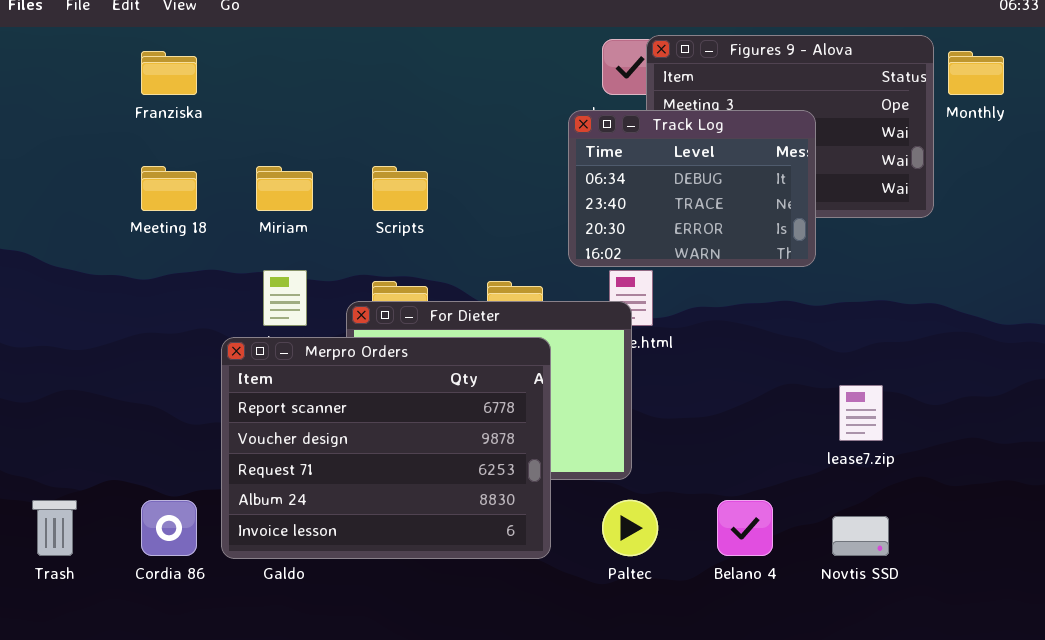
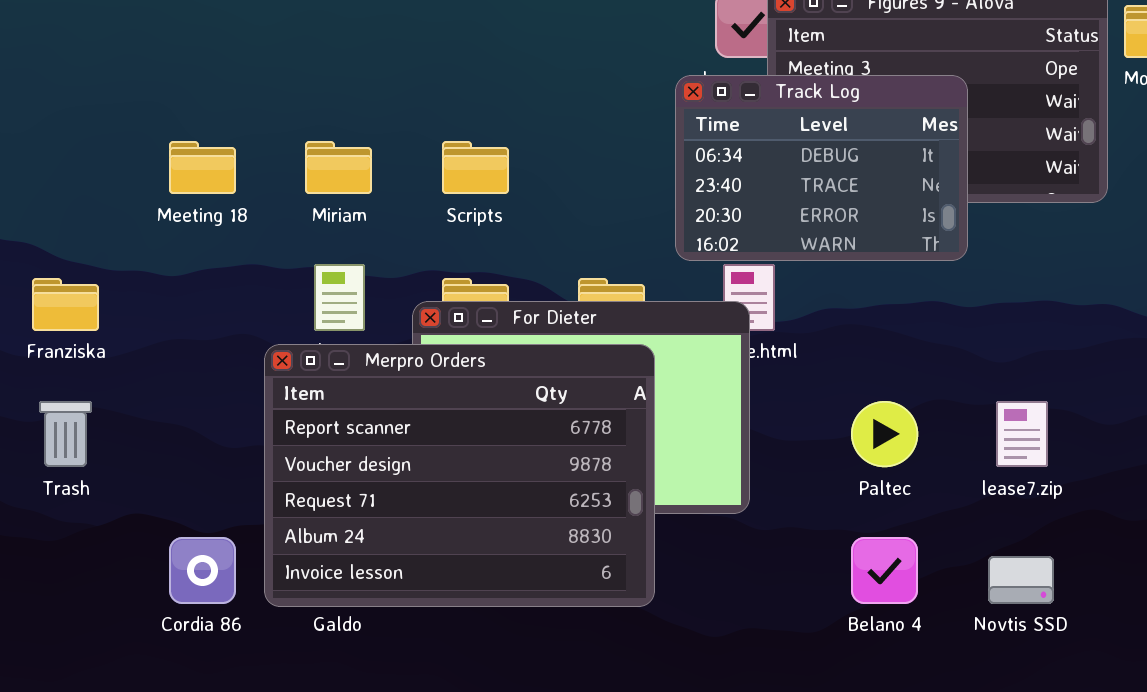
Franziska: [141,51,197,95] -> [32,278,99,331], moved
Trash: [32,500,77,556] -> [39,401,92,467], moved
Paltec: [602,500,658,556] -> [851,401,918,467], moved

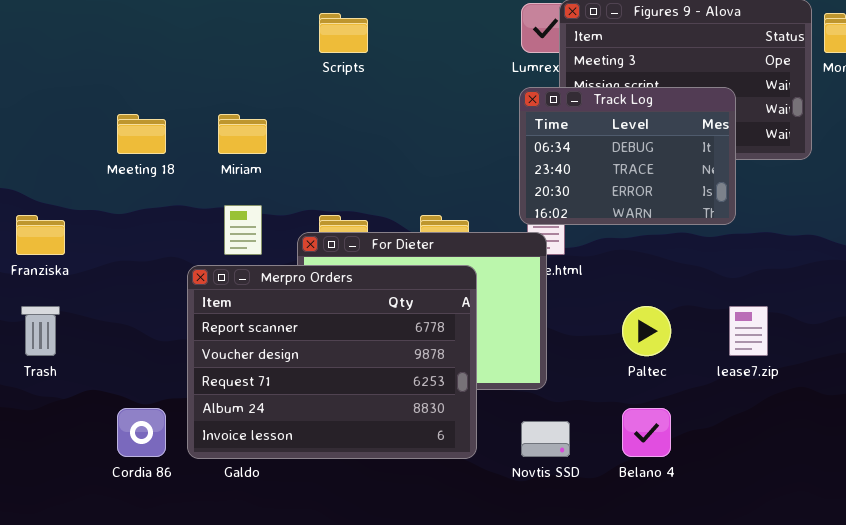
Track Log: [675,75,968,261] -> [519,87,736,225], moved
Scripts: [442,141,509,194] -> [319,13,368,53], moved
Novtis SSD: [988,556,1054,604] -> [521,421,570,457], moved

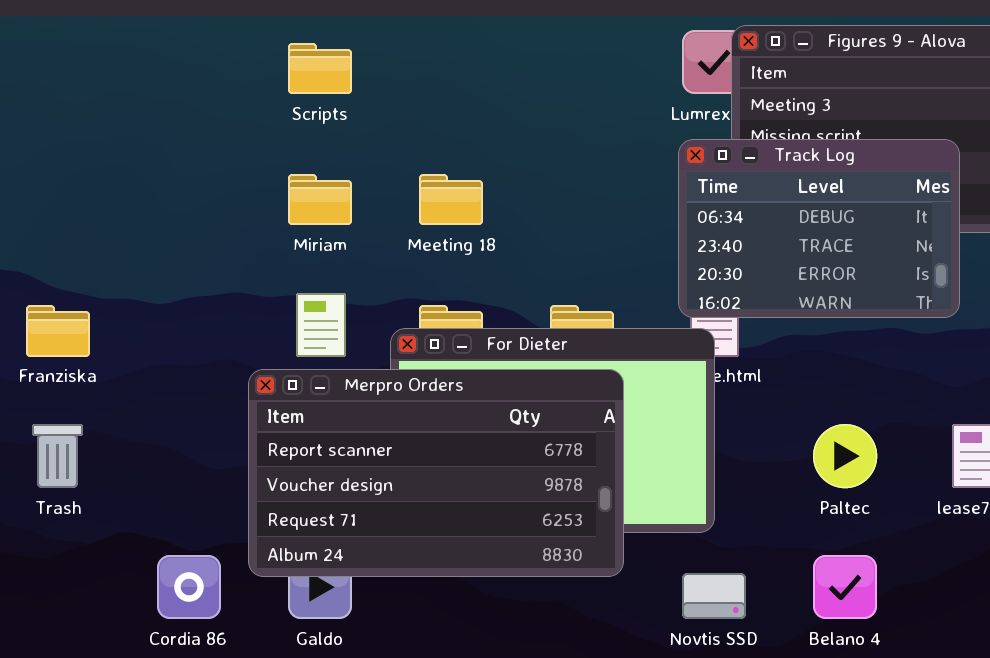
Scripts: [319,13,368,53] -> [288,43,352,94], moved
Meeting 18: [117,114,166,154] -> [419,174,483,225], moved
Merpro Orders: [187,265,477,459] -> [248,369,624,577], resized

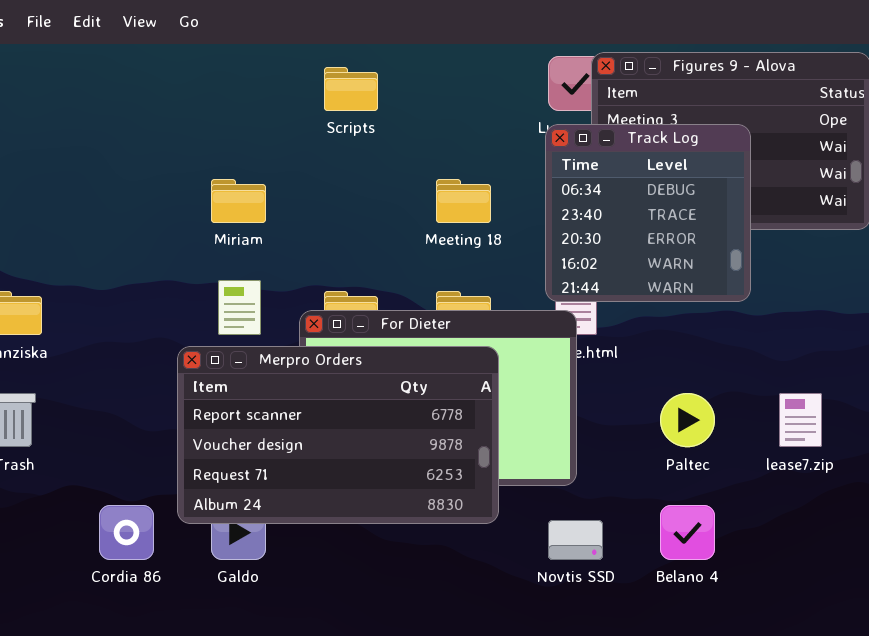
Scripts: [288,43,352,94] -> [324,67,378,111], moved
Track Log: [678,139,960,318] -> [545,124,751,302], resized
Meeting 18: [419,174,483,225] -> [436,179,491,223], moved

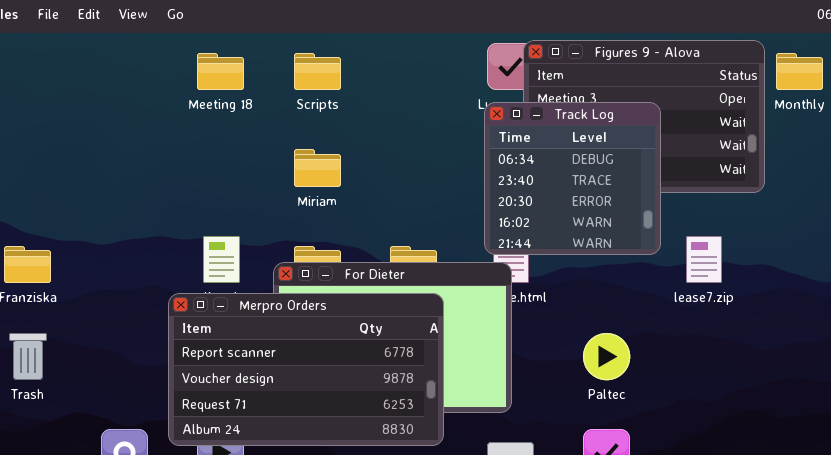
Miriam: [211,179,266,223] -> [294,149,341,187], moved
Meeting 18: [436,179,491,223] -> [197,53,244,90], moved
lease7.zip: [779,393,822,447] -> [686,236,722,283], moved

